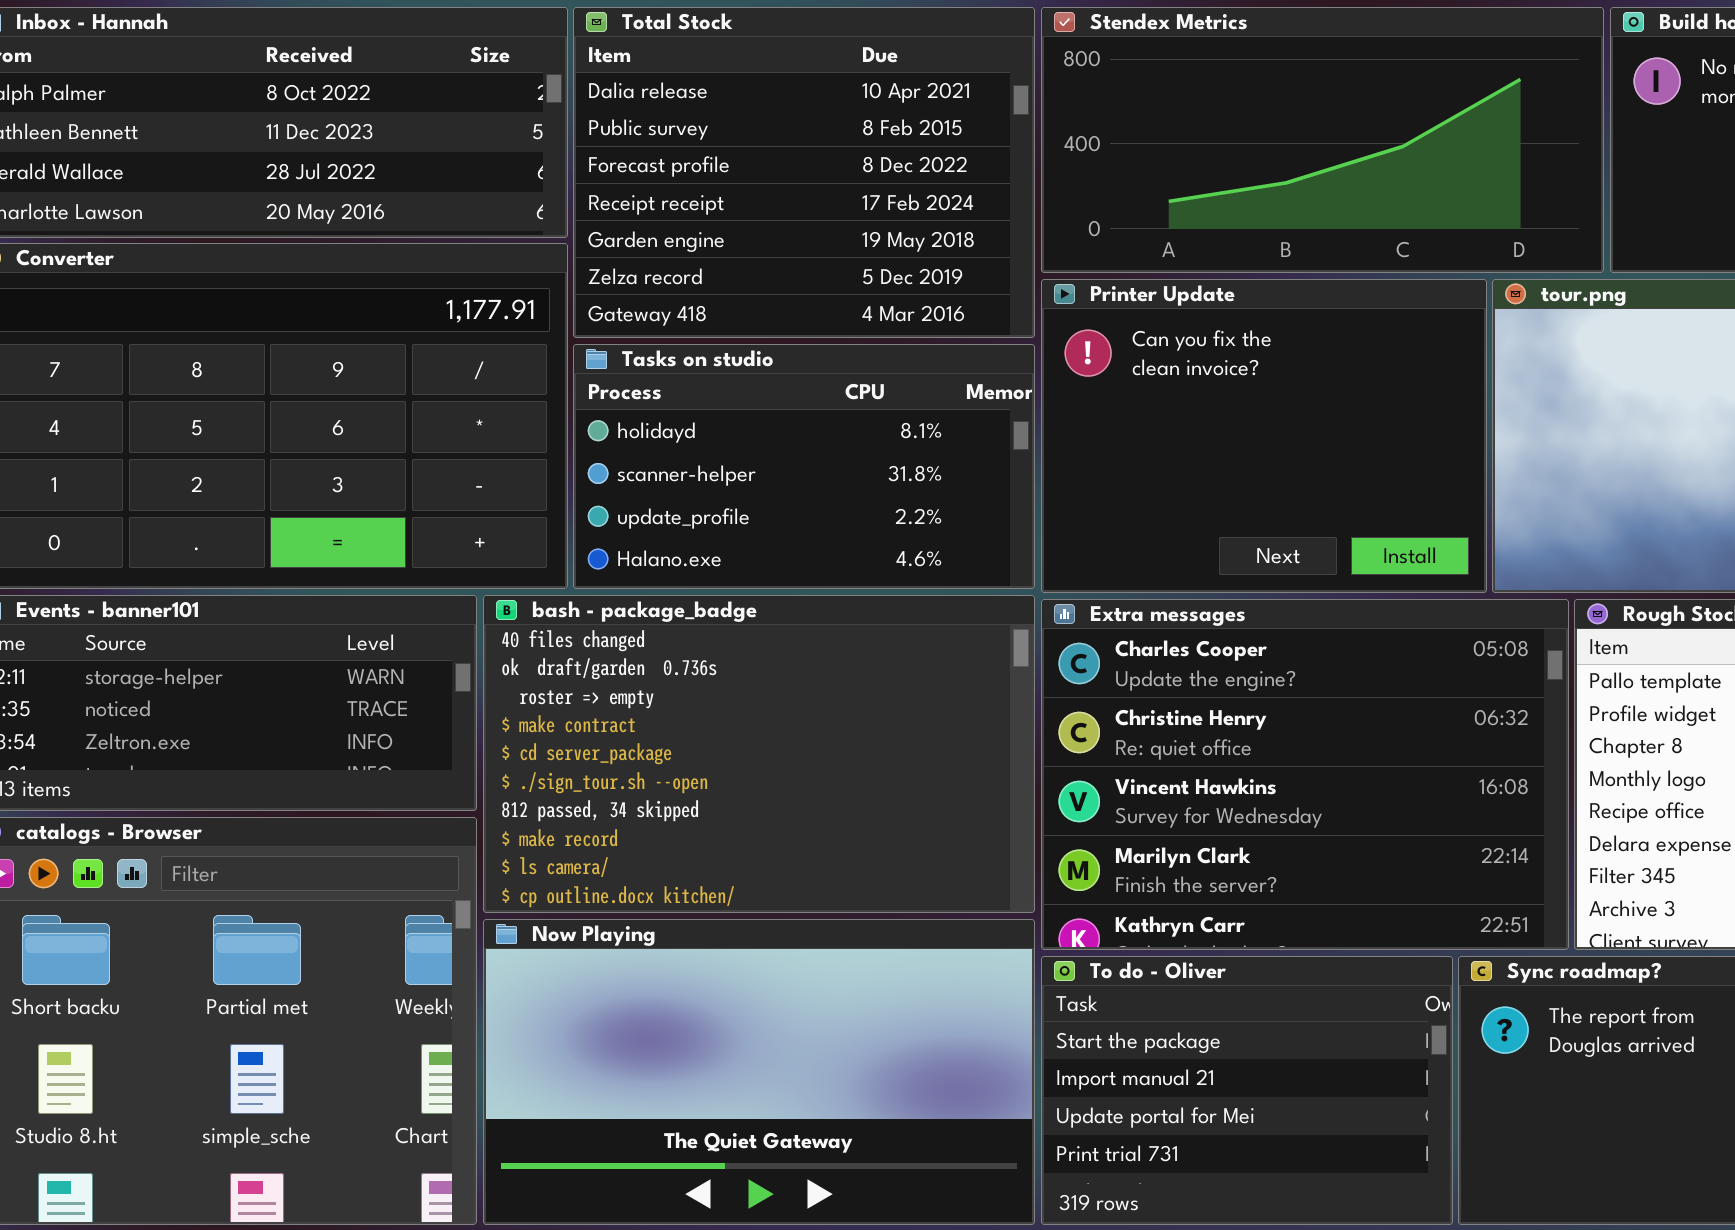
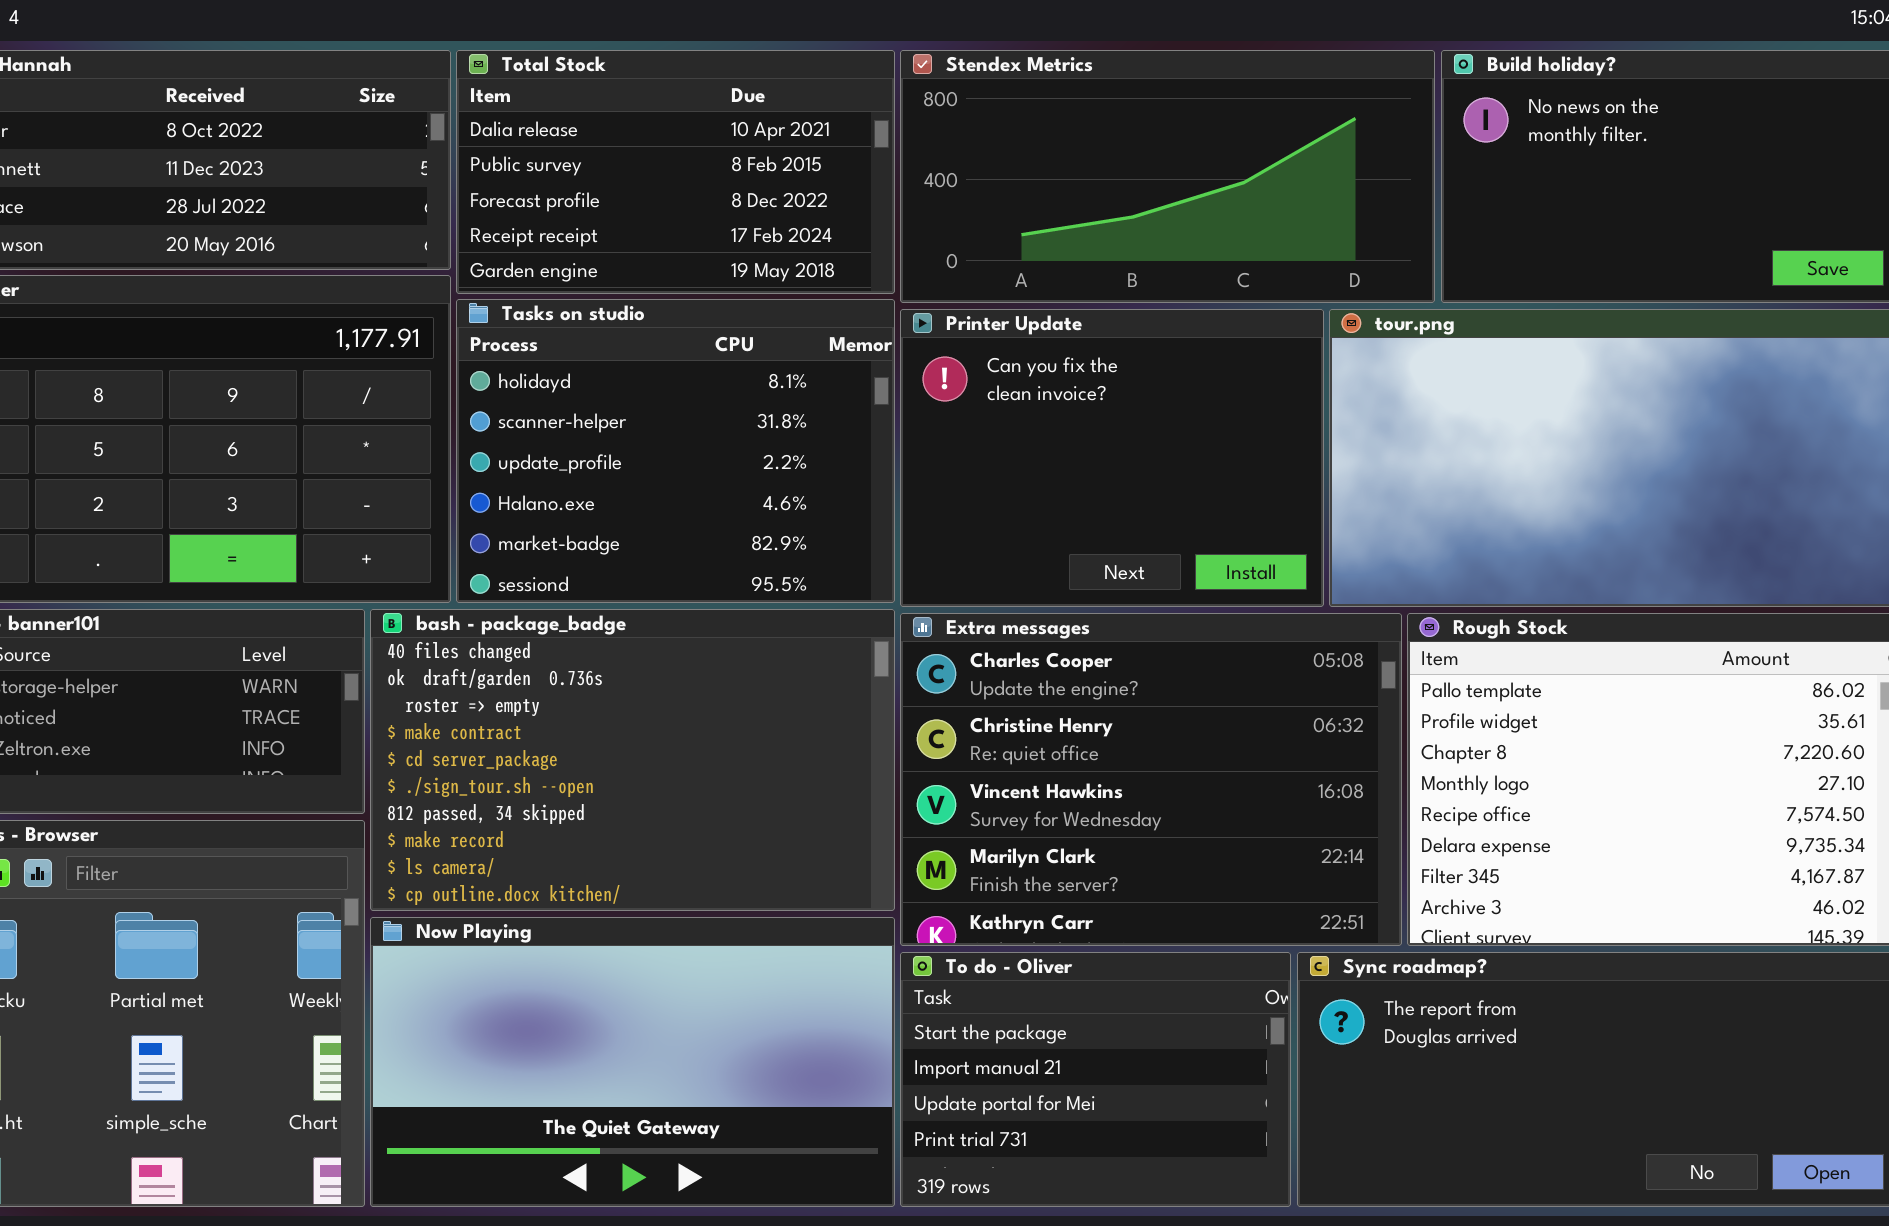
Total Stock: [573,7,1035,338] -> [456,50,895,294], resized
Tasks on studio: [573,344,1035,589] -> [456,299,895,603], resized

